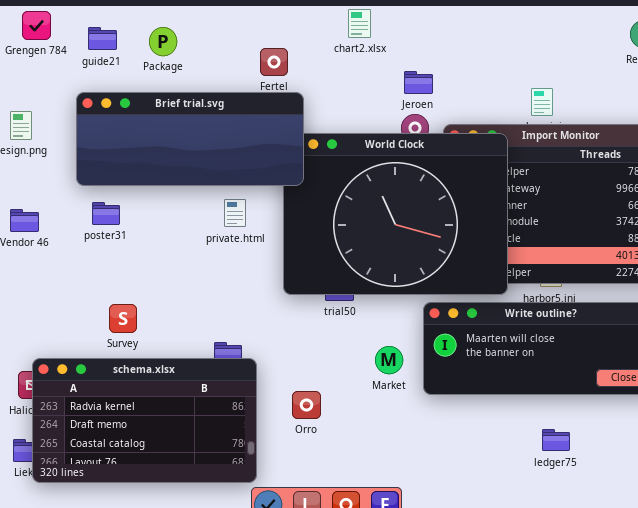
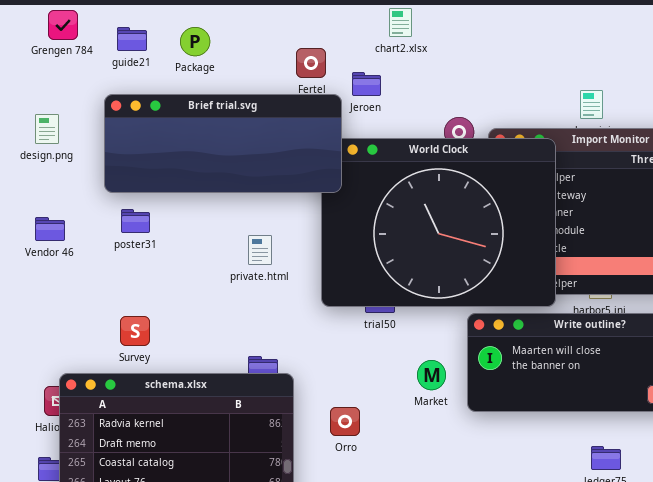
Jeroen: [404,71,433,94] -> [352,72,381,96], moved
private.html: [224,199,246,227] -> [248,235,272,265], moved
Survey: [109,304,137,333] -> [120,316,150,346], moved

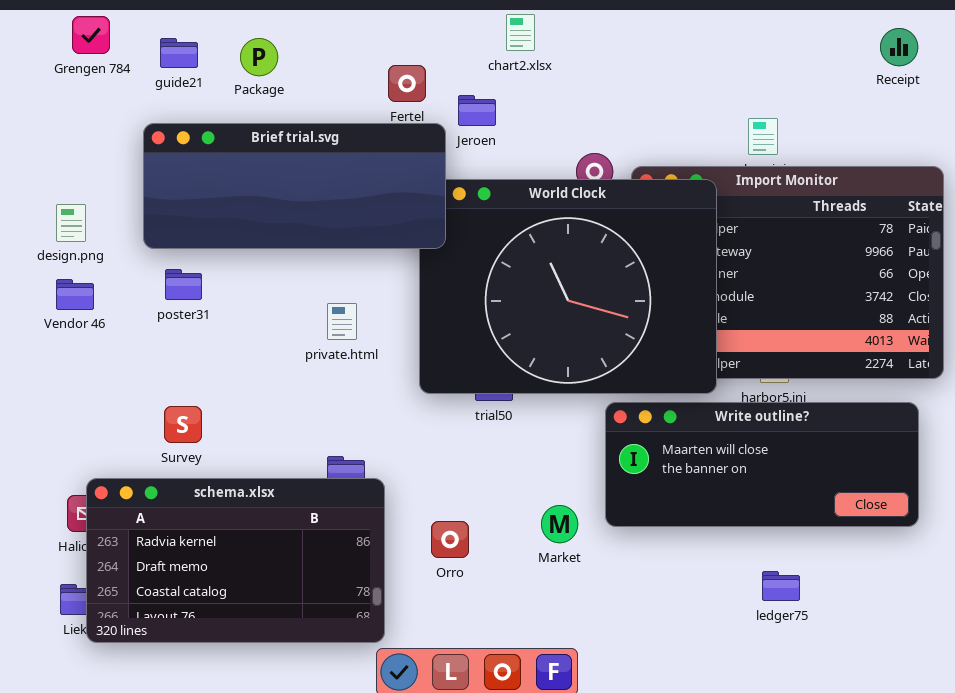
design.png: [35,114,59,144] -> [56,204,86,242], moved
Market: [417,360,446,390] -> [541,505,578,543], moved

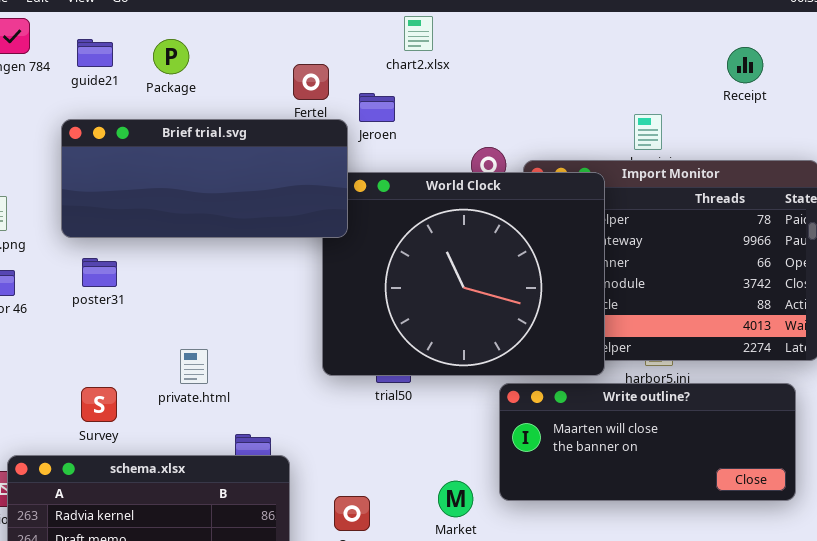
Receipt: [880,28,918,66] -> [727,47,763,83], moved
private.html: [327,303,357,340] -> [180,349,208,384], moved

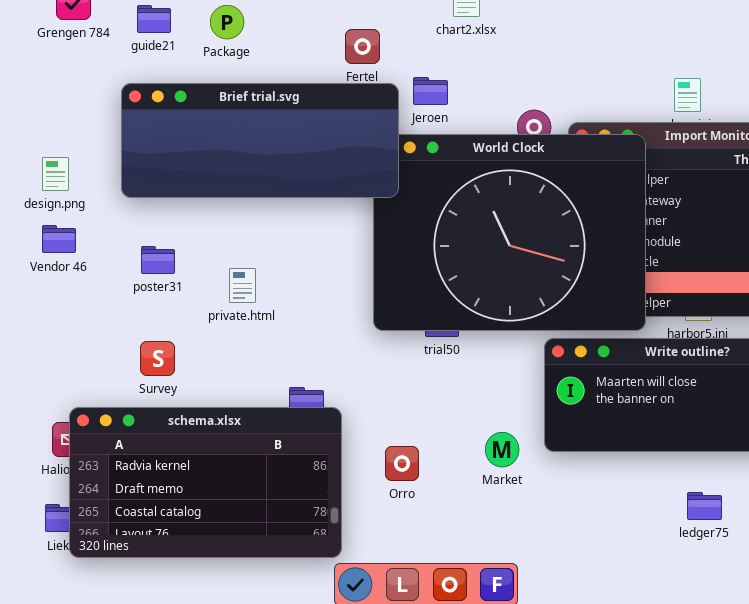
Jeroen: [359,93,395,122] -> [413,77,448,105], moved
poster31: [82,258,117,287] -> [141,246,175,274], moved
private.html: [180,349,208,384] -> [229,268,256,303], moved

